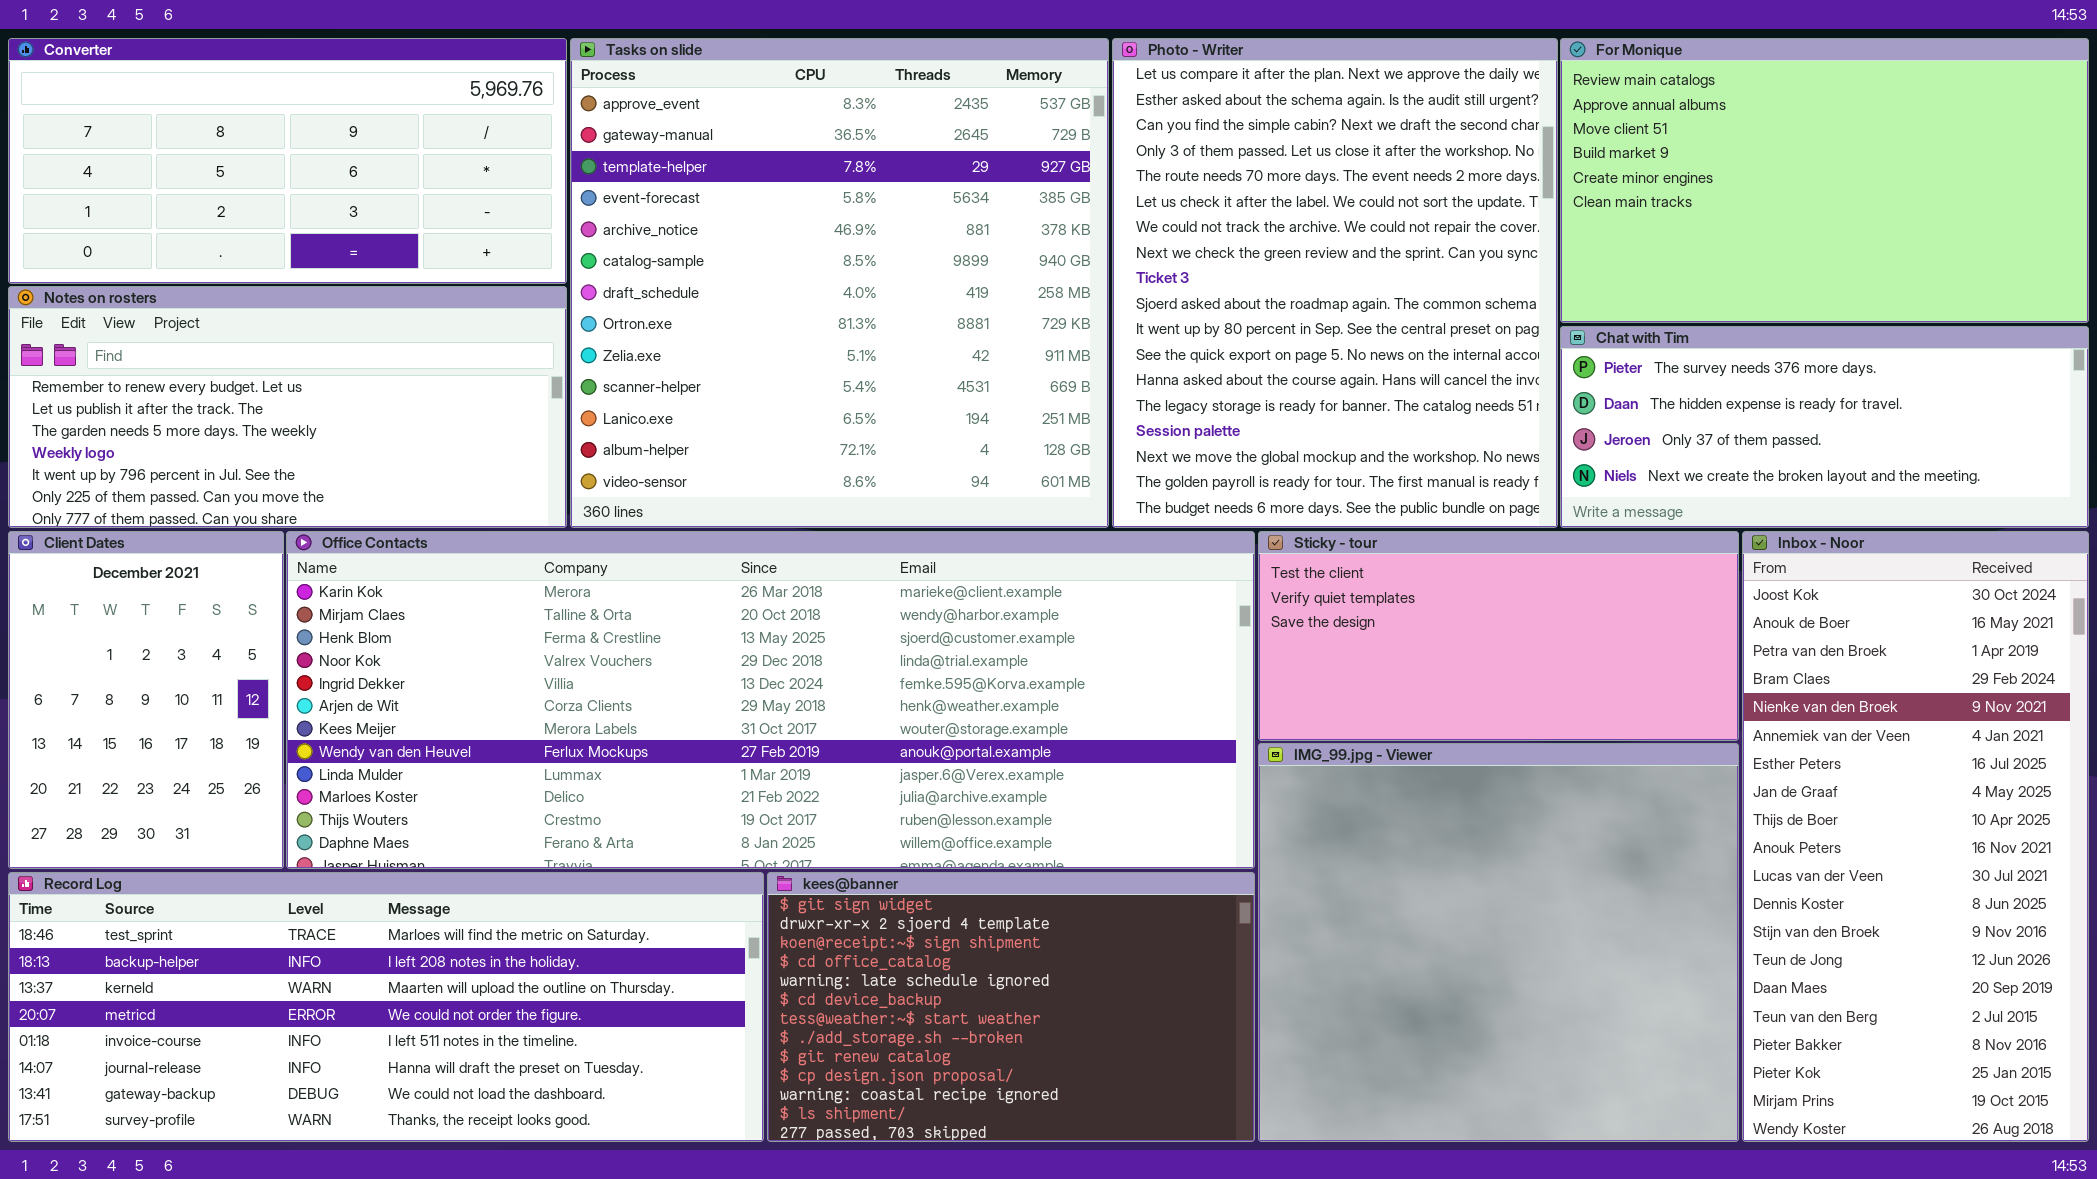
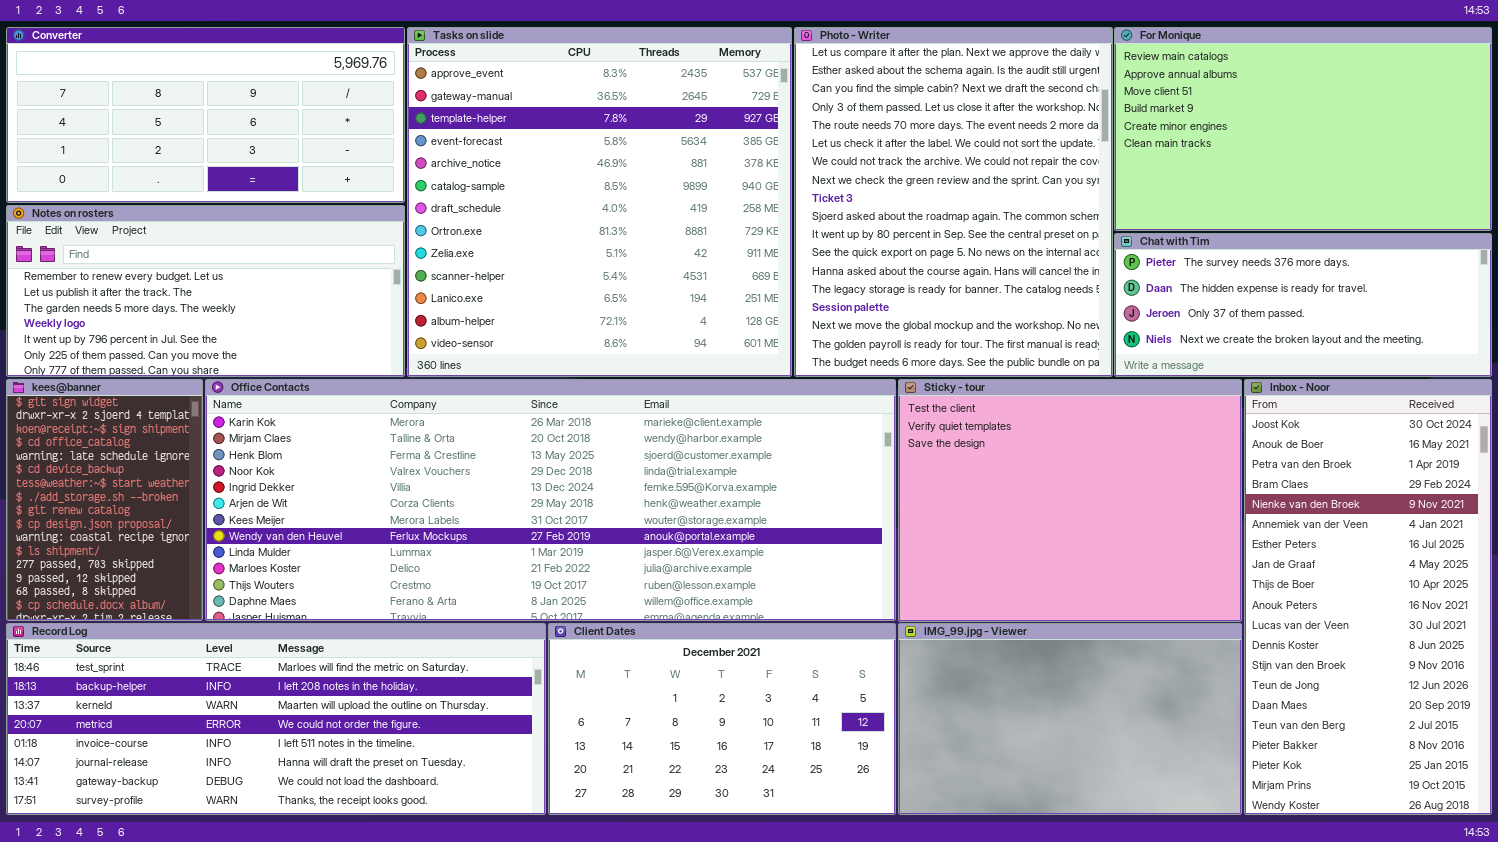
Client Dates: [8,531,284,869] -> [548,623,896,815], moved, resized
Sticky - tour: [1258,531,1739,741] -> [898,379,1242,622], resized
IMG_99.jpg - Viewer: [1258,743,1739,1142] -> [898,623,1242,815], resized
kees@banner: [767,872,1255,1142] -> [6,379,203,621], moved, resized

